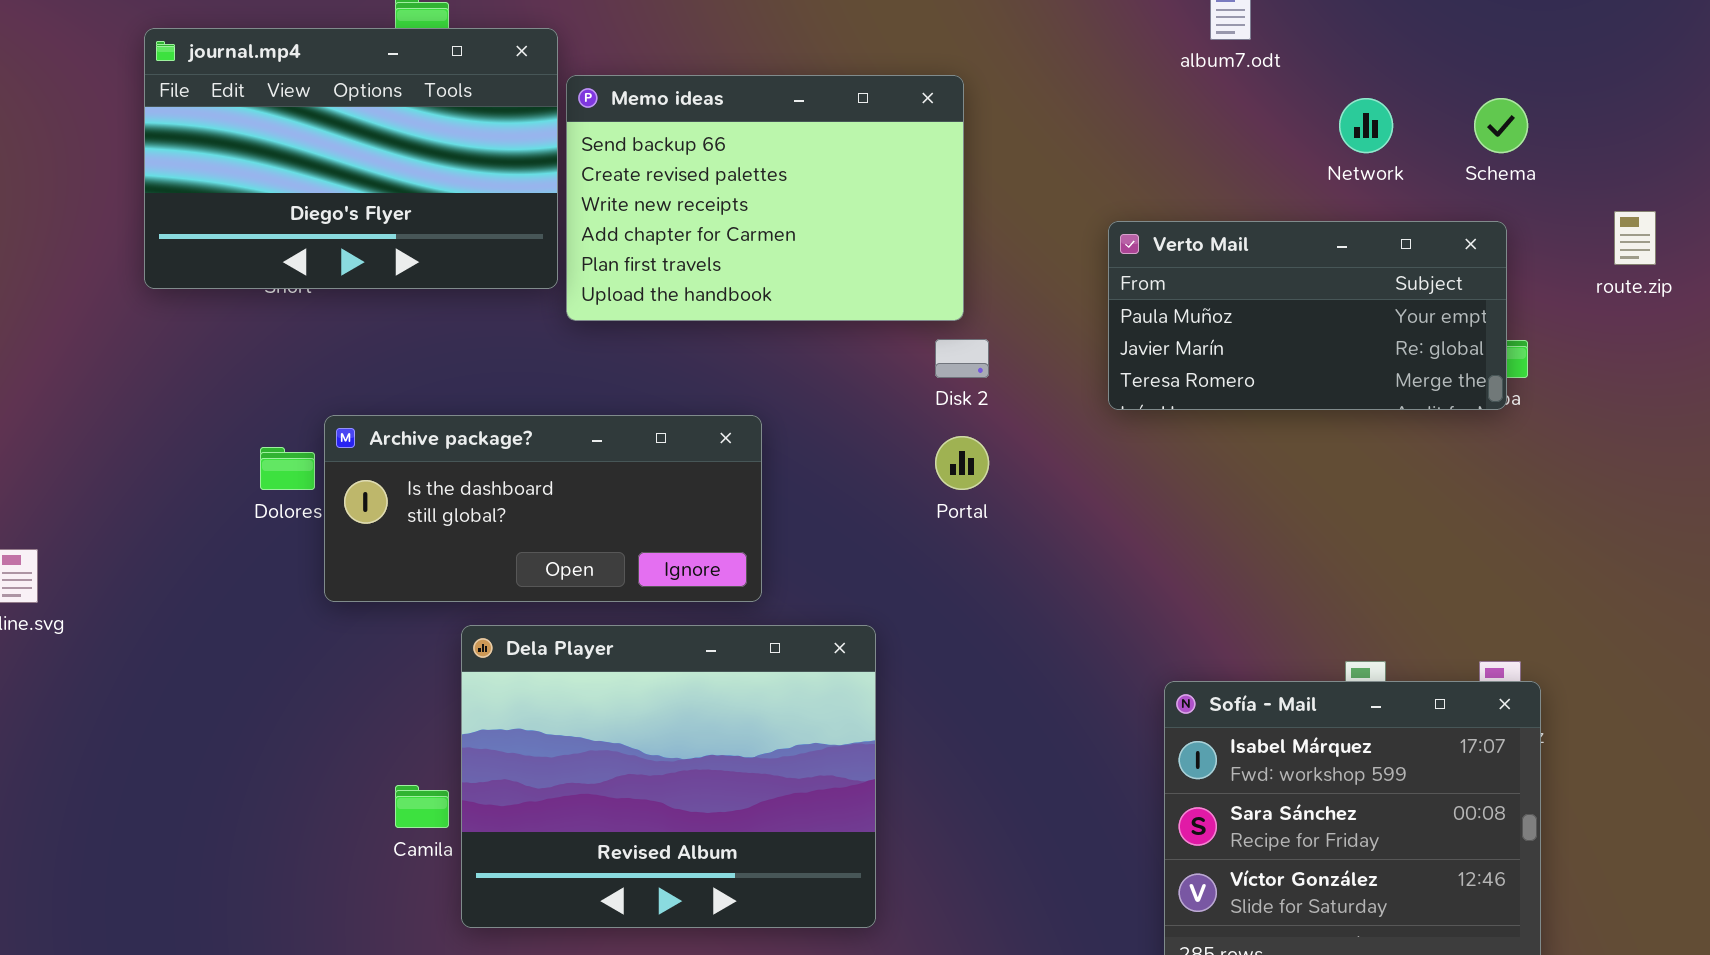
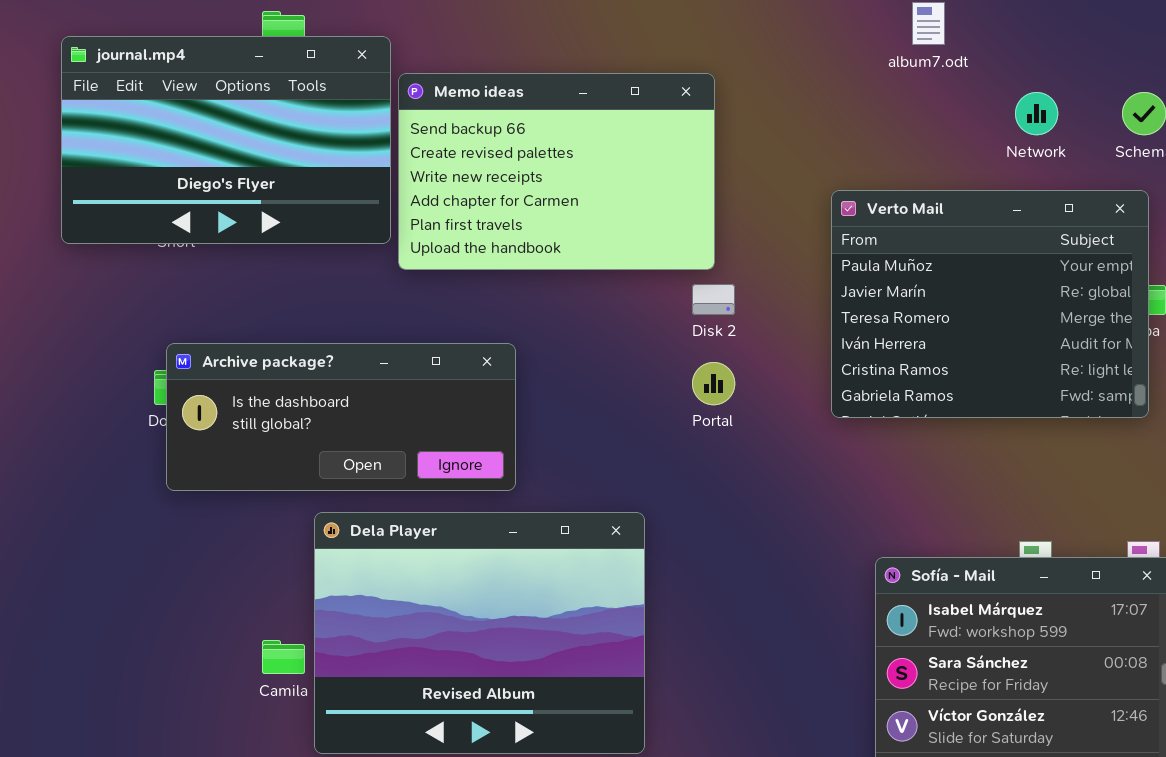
Verto Mail: [1108,221,1507,410] -> [831,190,1149,418], resized
Archive package?: [324,415,762,602] -> [166,343,516,491], moved

